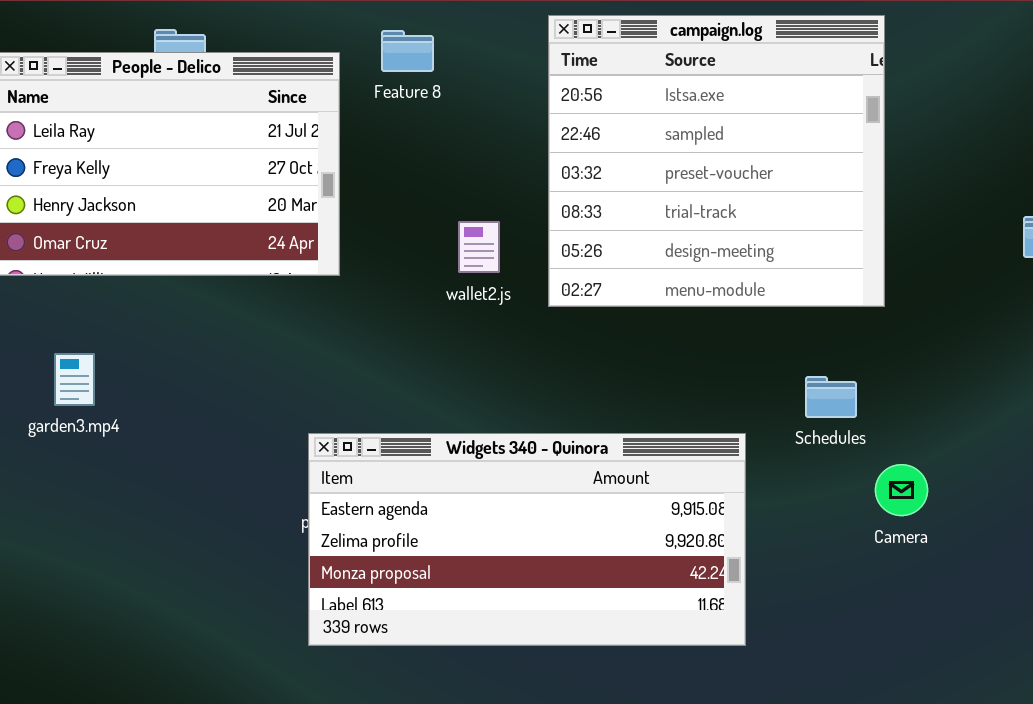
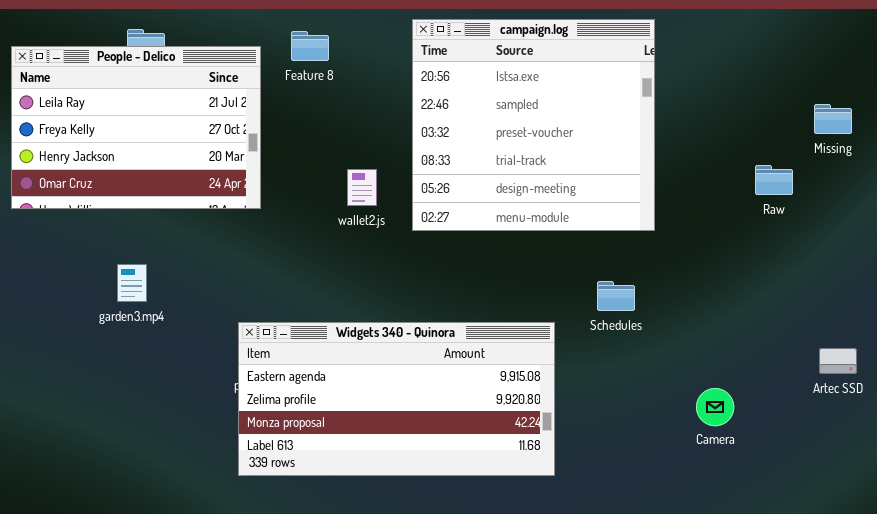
garden3.mp4: [54,353,95,406] -> [117,264,147,302], moved
Camera: [875,464,928,516] -> [696,388,734,426], moved

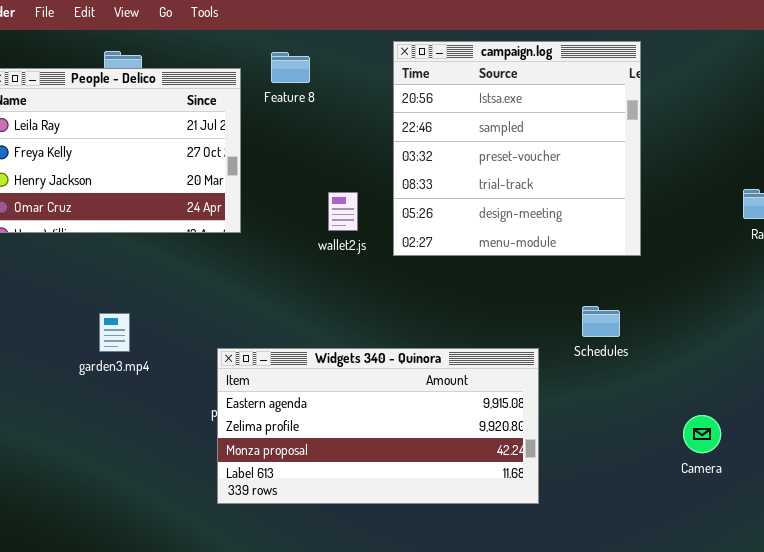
garden3.mp4: [117,264,147,302] -> [99,313,130,352], moved

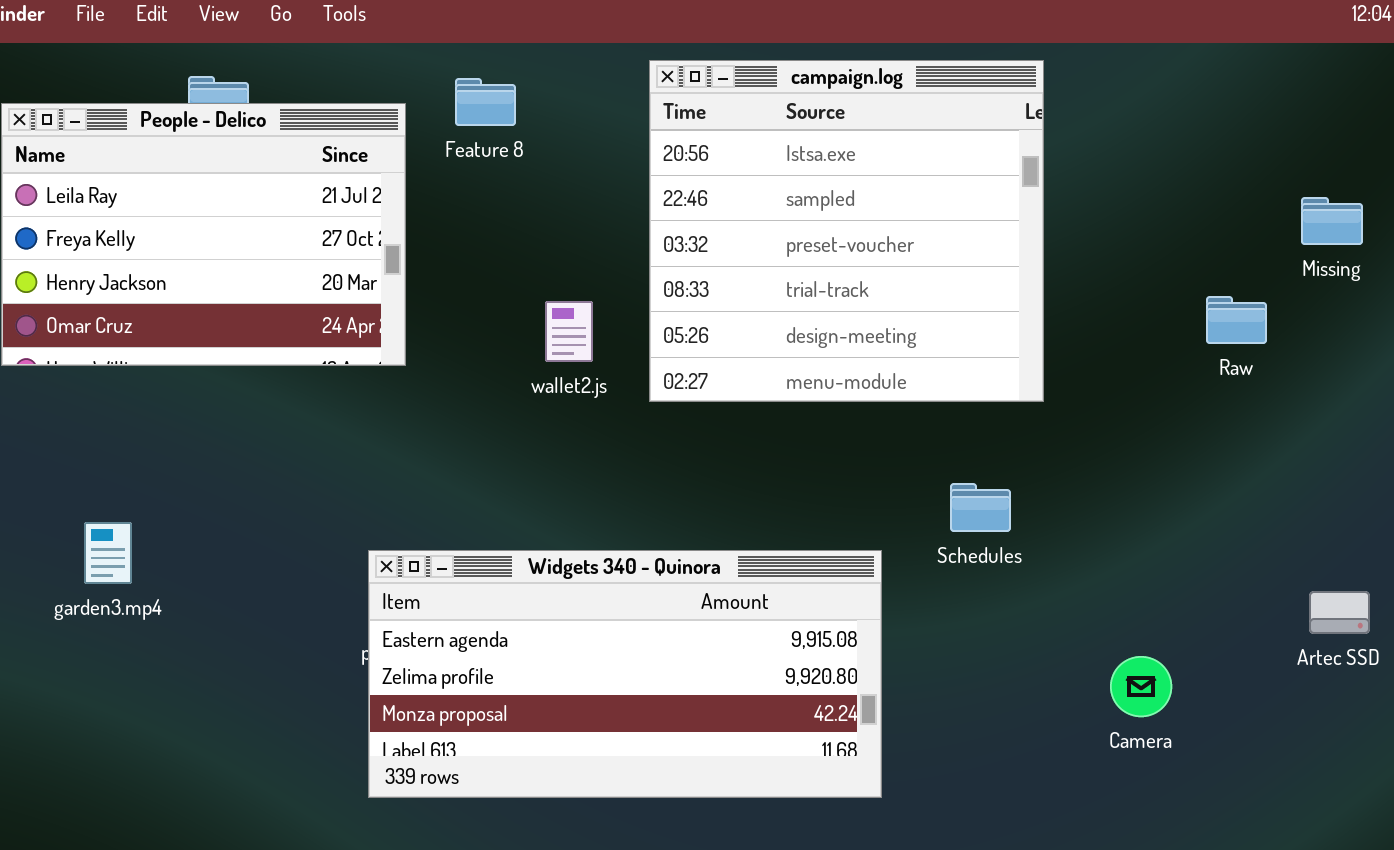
garden3.mp4: [99,313,130,352] -> [84,522,132,584], moved

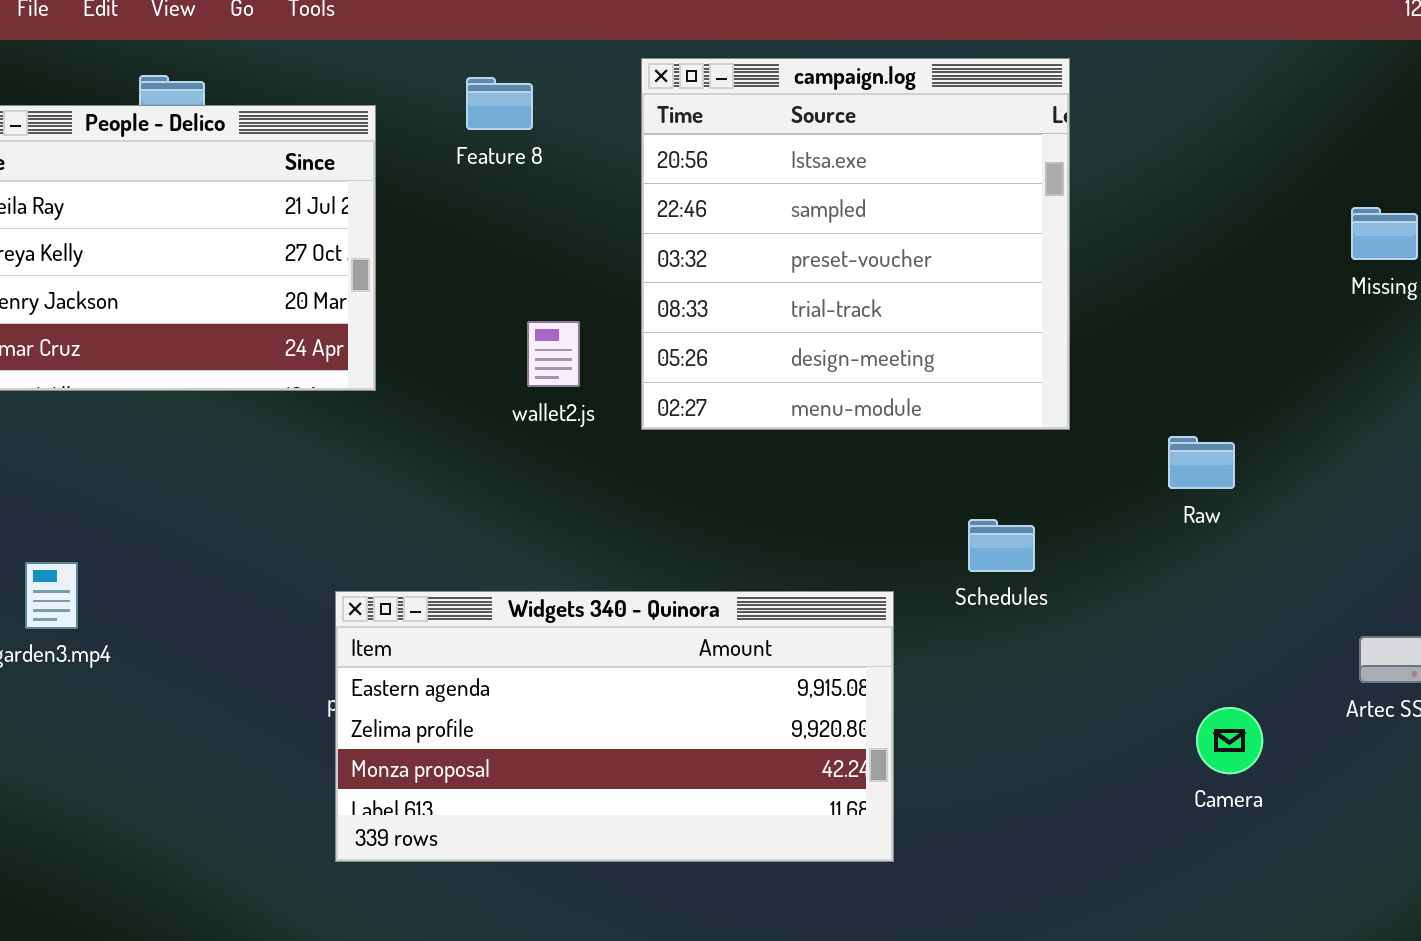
Feature 8: [455,78,516,126] -> [466,77,533,130], moved
Raw: [1206,296,1267,344] -> [1168,436,1235,489], moved
Camera: [1110,656,1172,717] -> [1196,707,1263,774], moved

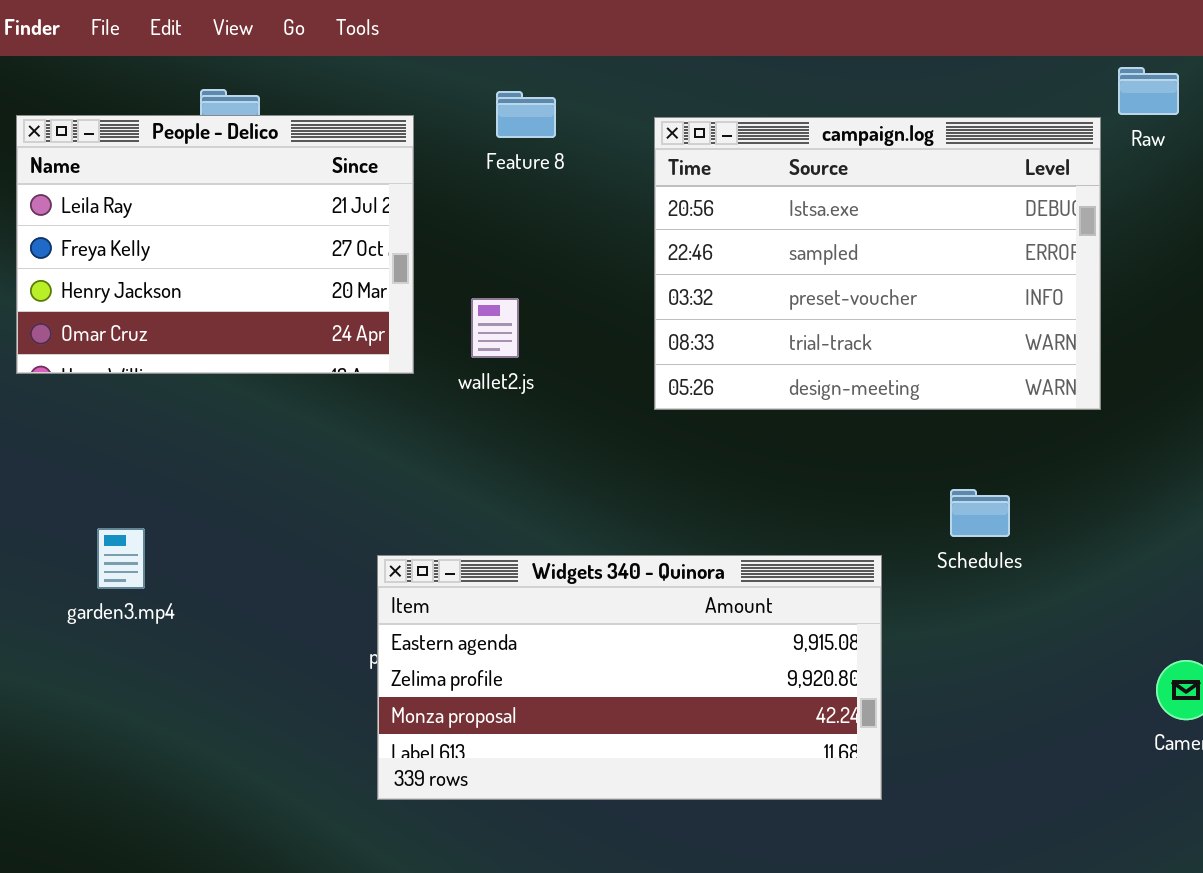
campaign.log: [641,58,1070,430] -> [654,117,1101,410], resized
wallet2.js: [527,321,580,387] -> [471,298,519,358], moved
Raw: [1168,436,1235,489] -> [1118,67,1179,115], moved

